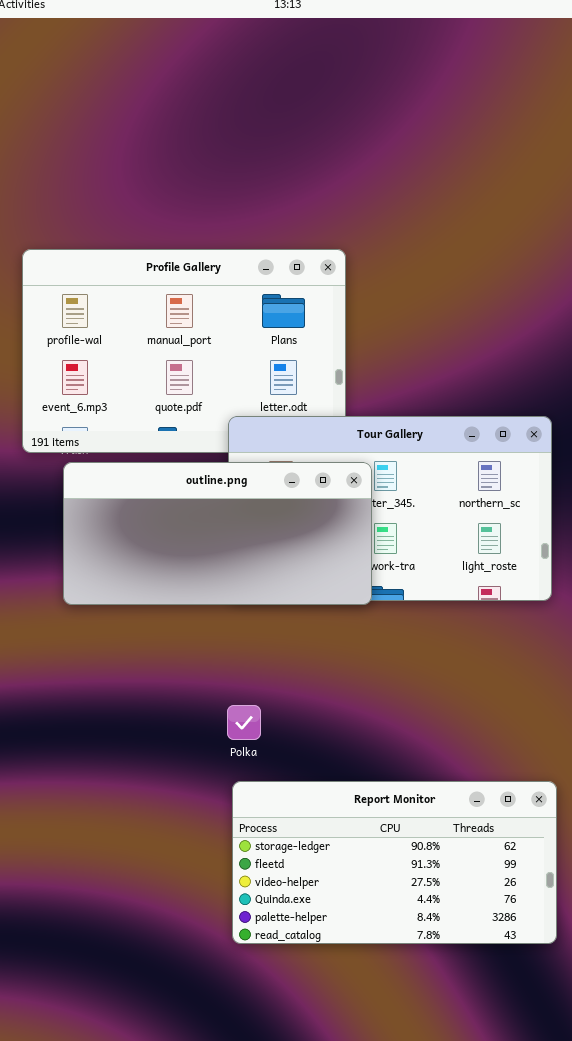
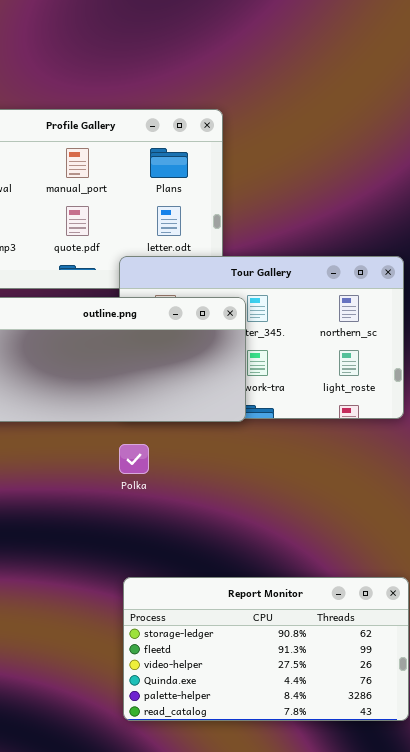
Polka: [227,705,261,740] -> [119,444,149,474], moved

